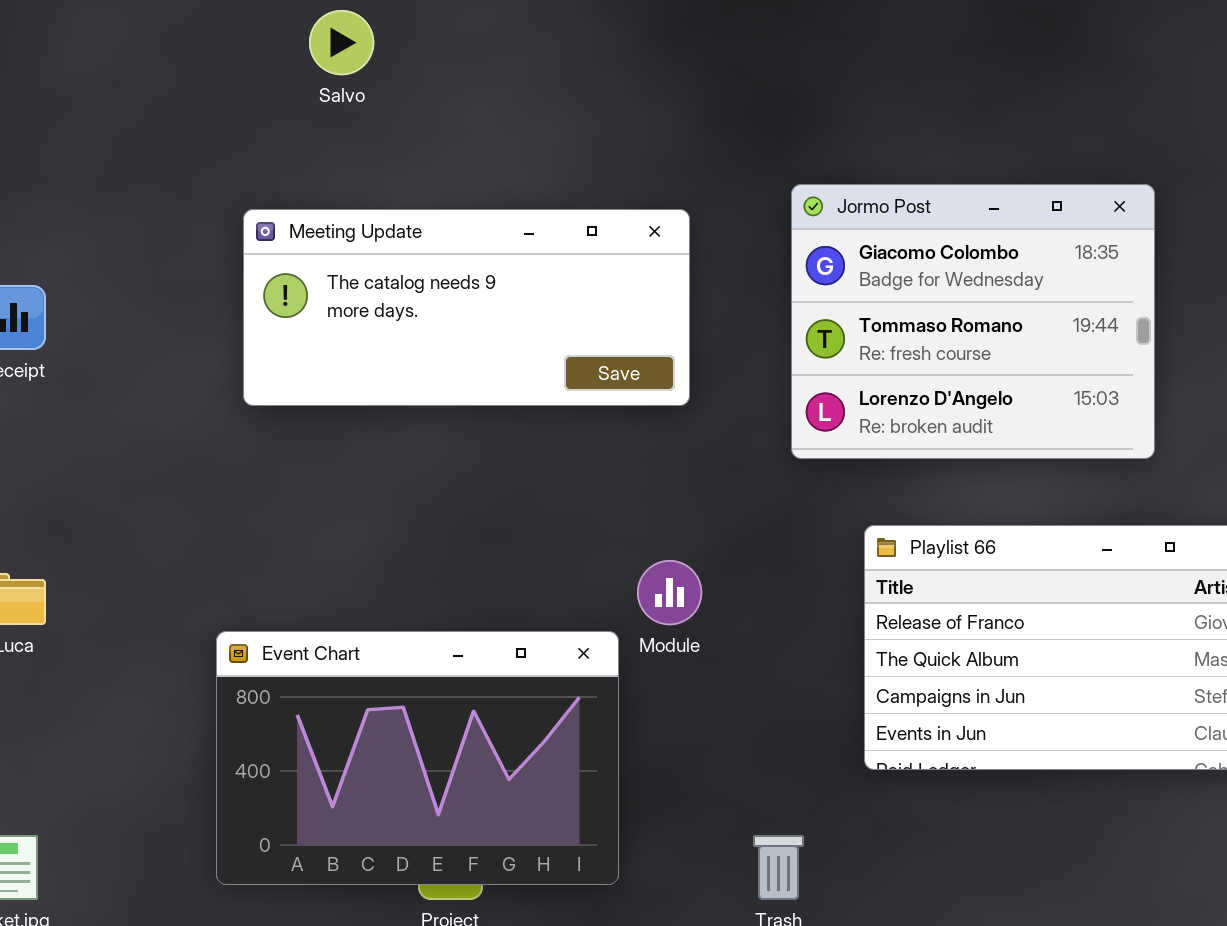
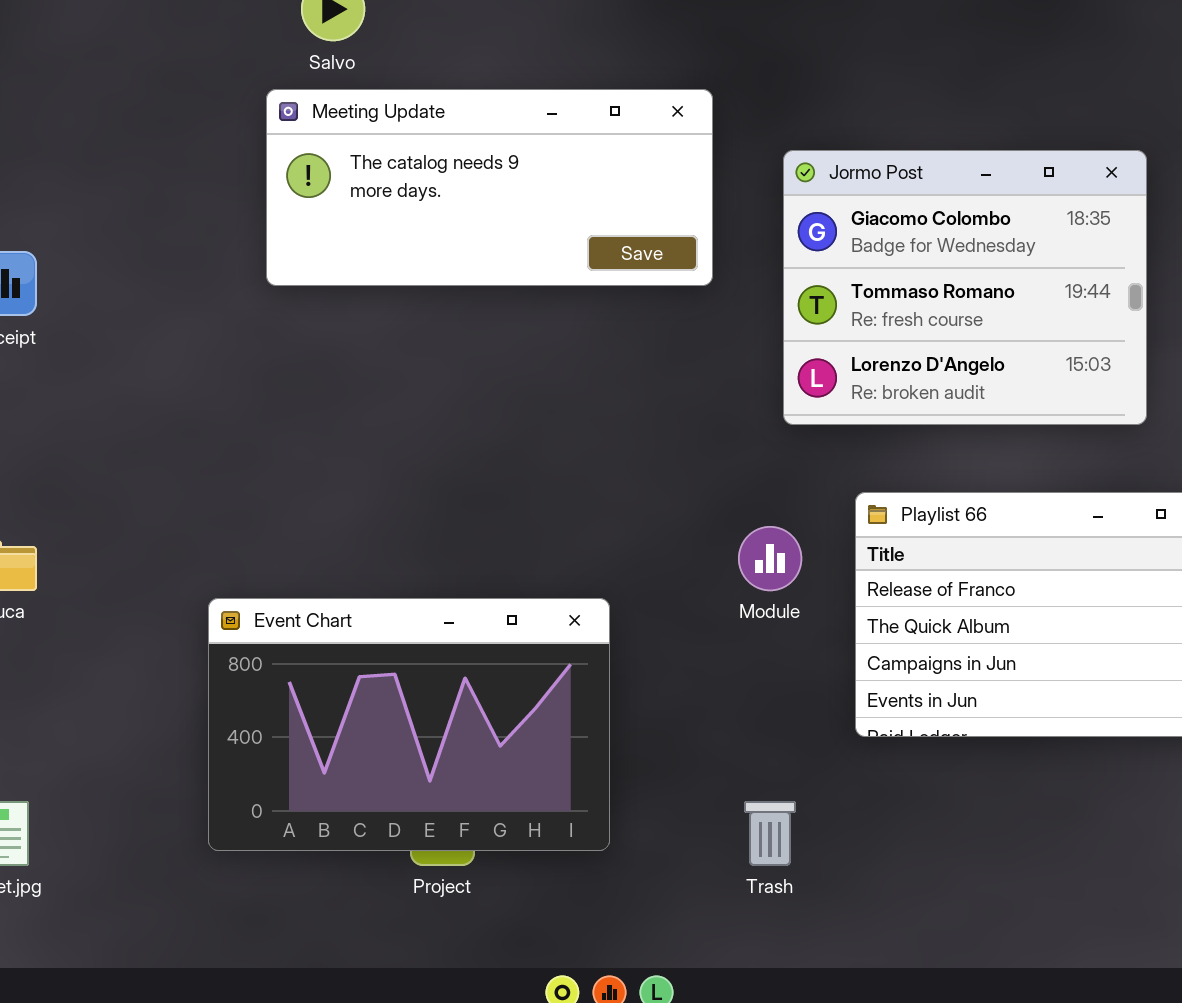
Meeting Update: [243,209,690,406] -> [266,89,713,286], moved
Module: [637,560,702,625] -> [738,526,802,591], moved

